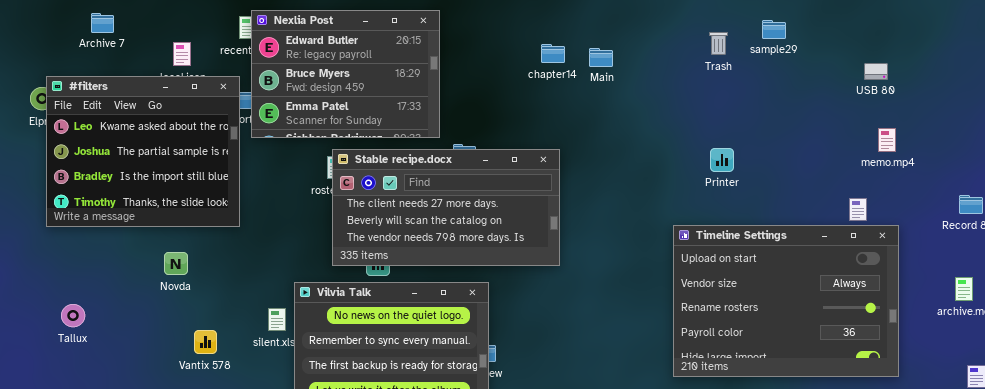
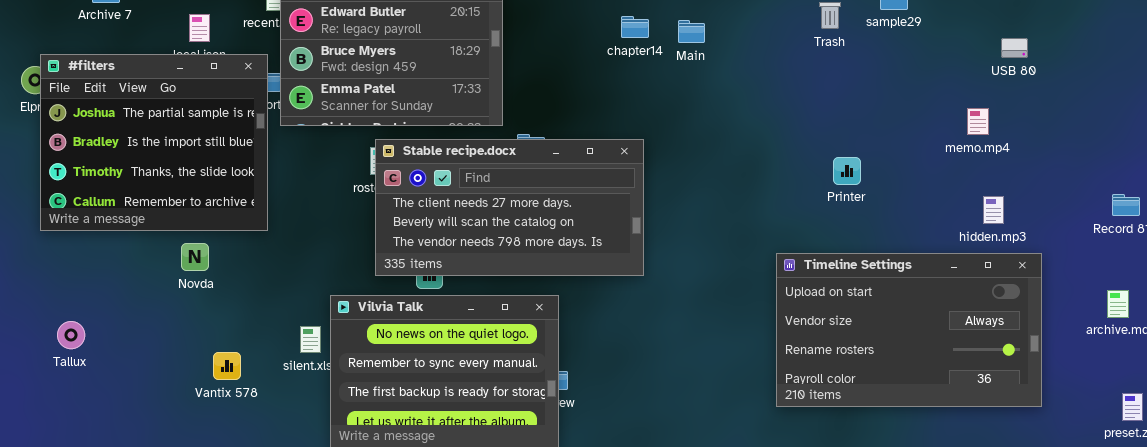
#filters: [46,76,240,227] -> [40,54,268,231], scrolled down 1 row
memo.mp4: [878,128,896,152] -> [967,108,989,135], moved
Printer: [710,148,734,172] -> [833,157,861,185], moved
Timeline Settings: [673,225,899,377] -> [776,253,1042,407], resized
Novda: [164,252,188,275] -> [181,243,209,271], moved

